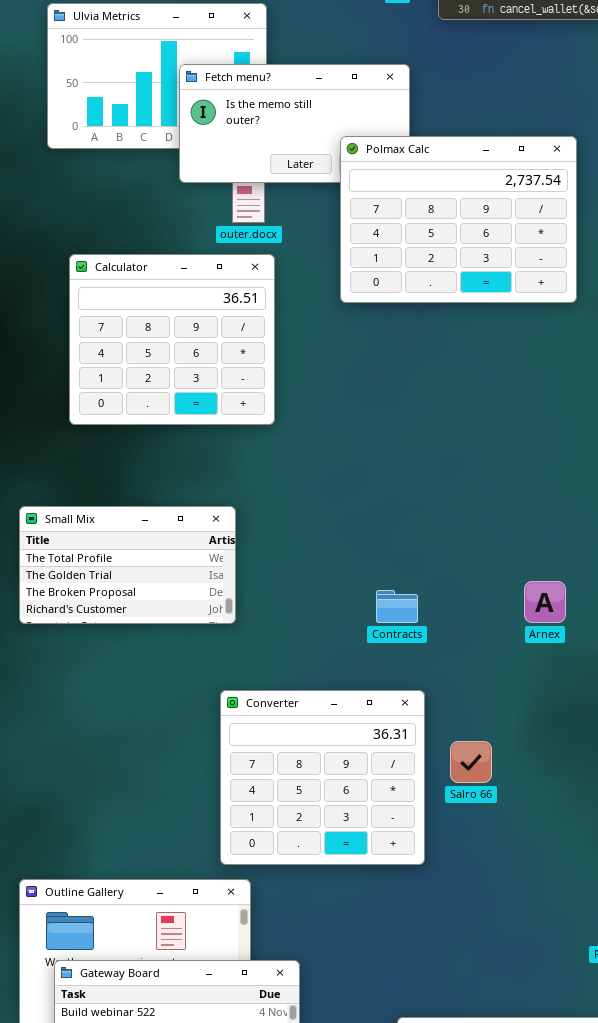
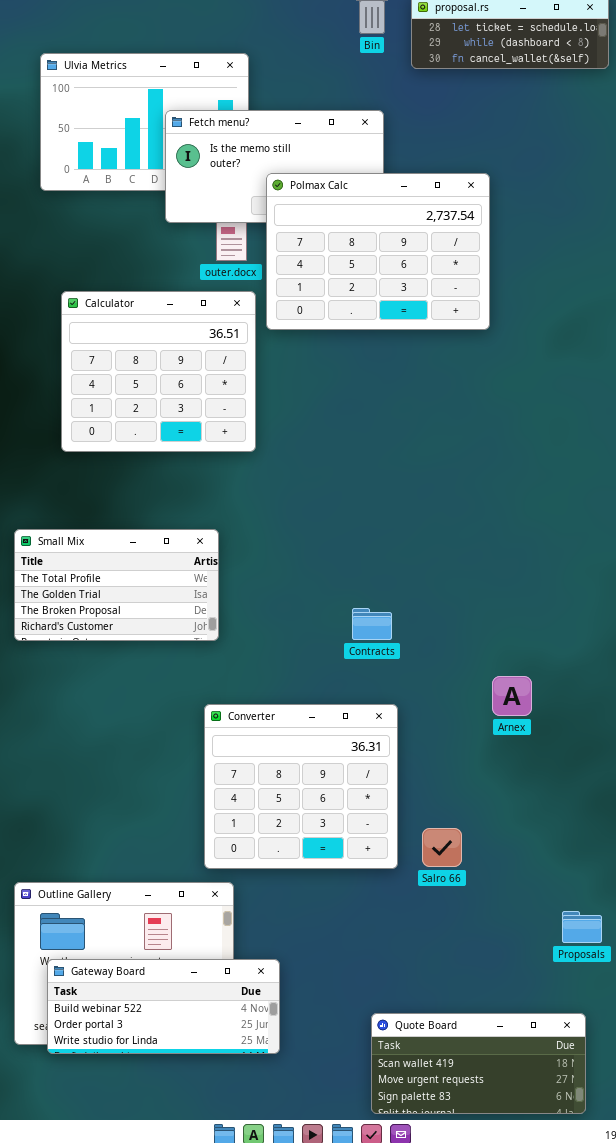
Polmax Calc: [340,136,577,303] -> [266,173,490,330], moved
Arnex: [524,581,566,623] -> [492,676,532,716], moved
Salro 66: [450,741,492,783] -> [422,828,462,867], moved

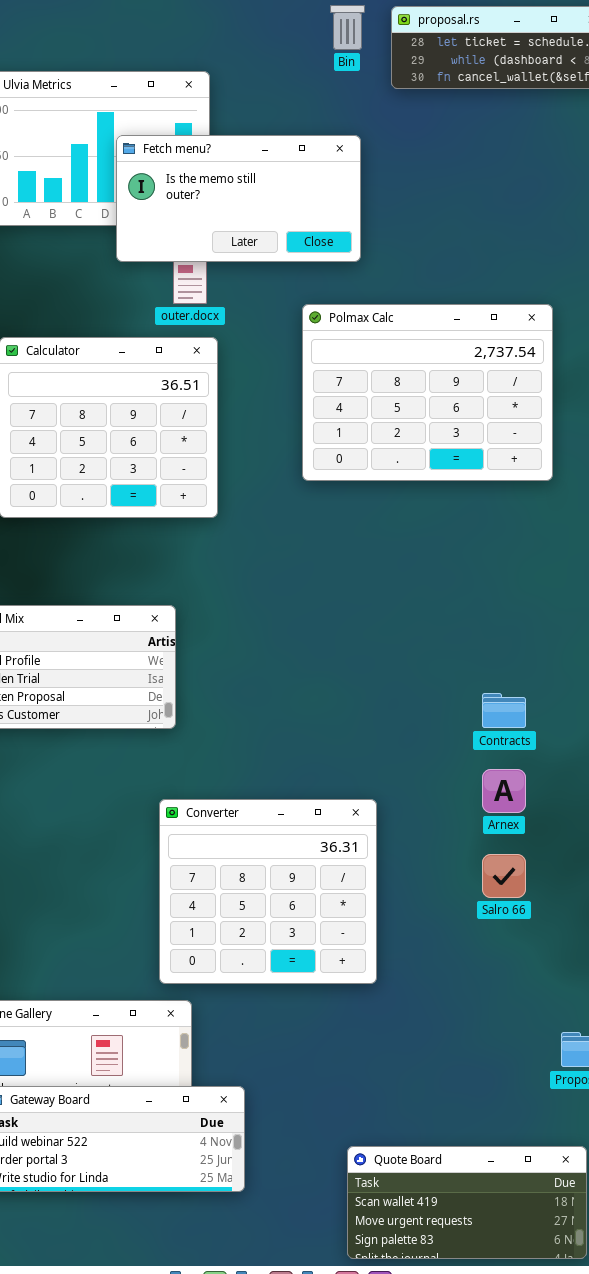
Polmax Calc: [266,173,490,330] -> [302,304,553,481], moved
Contracts: [352,608,392,640] -> [482,693,526,728], moved
Salro 66: [422,828,462,867] -> [482,854,526,898], moved

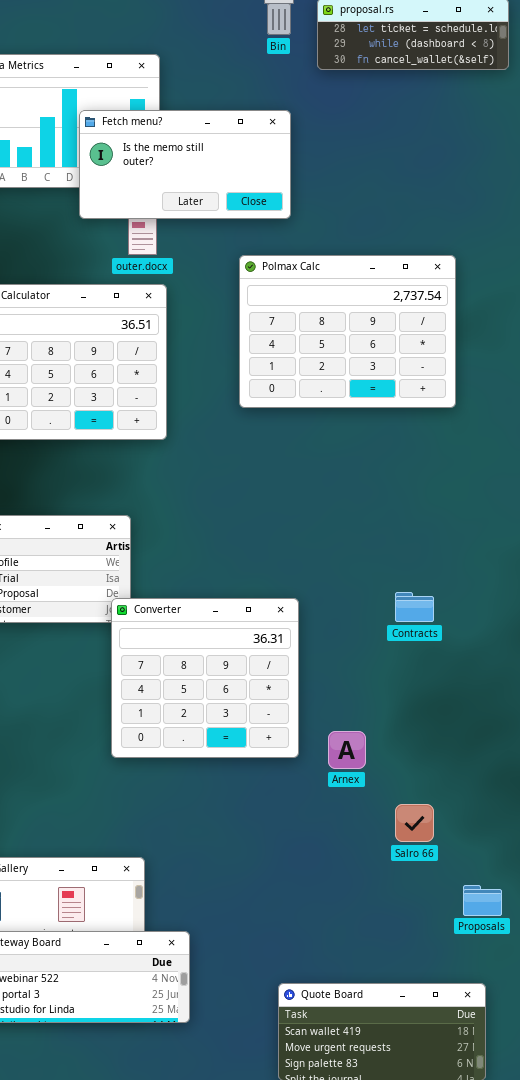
Arnex: [482,769,526,813] -> [328,731,366,769], moved
Converter: [159,799,377,984] -> [111,598,299,758], moved
Salro 66: [482,854,526,898] -> [395,804,434,842], moved

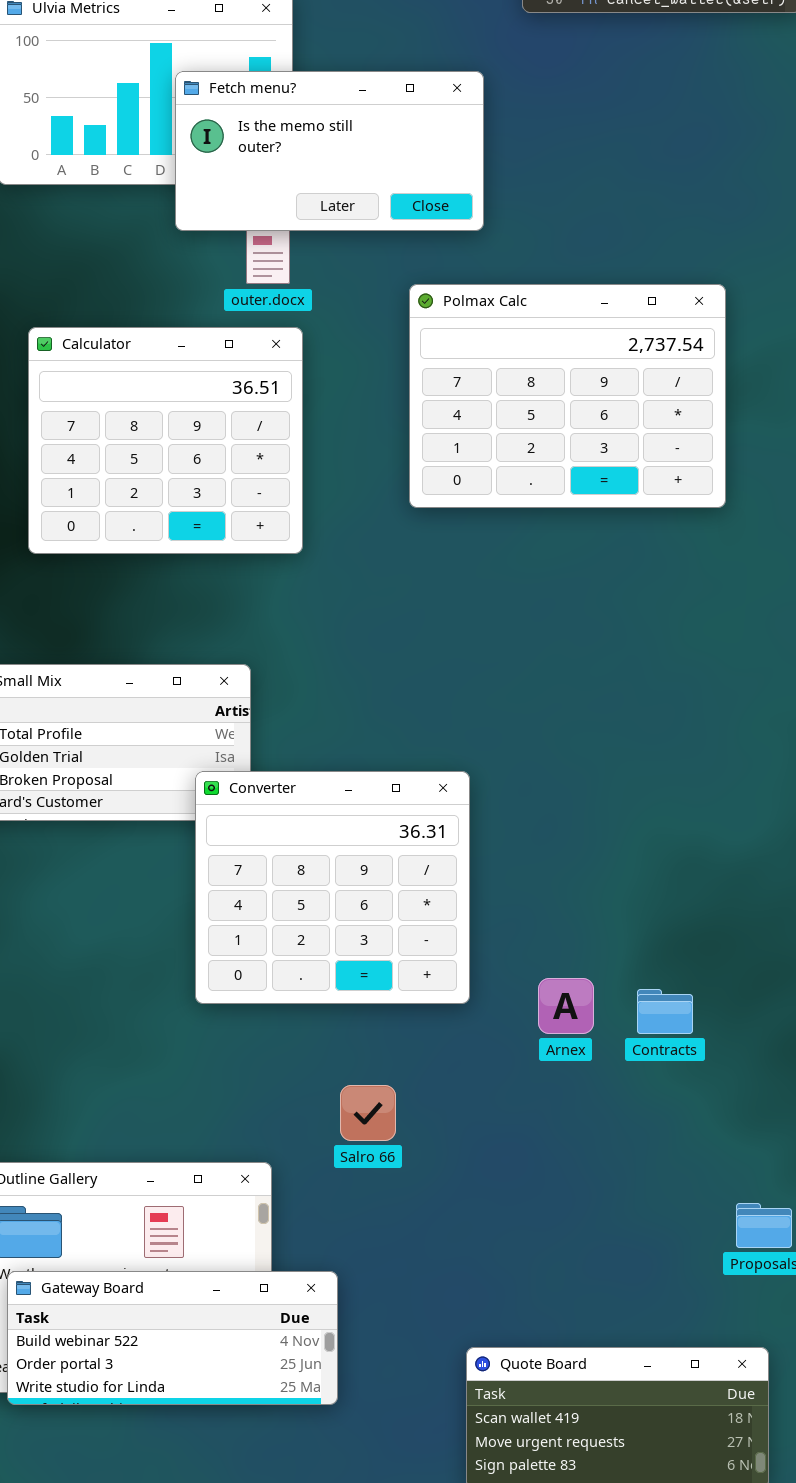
Contracts: [395,592,434,622] -> [637,989,693,1034], moved
Converter: [111,598,299,758] -> [195,771,470,1004], moved
Salro 66: [395,804,434,842] -> [340,1085,396,1141], moved

